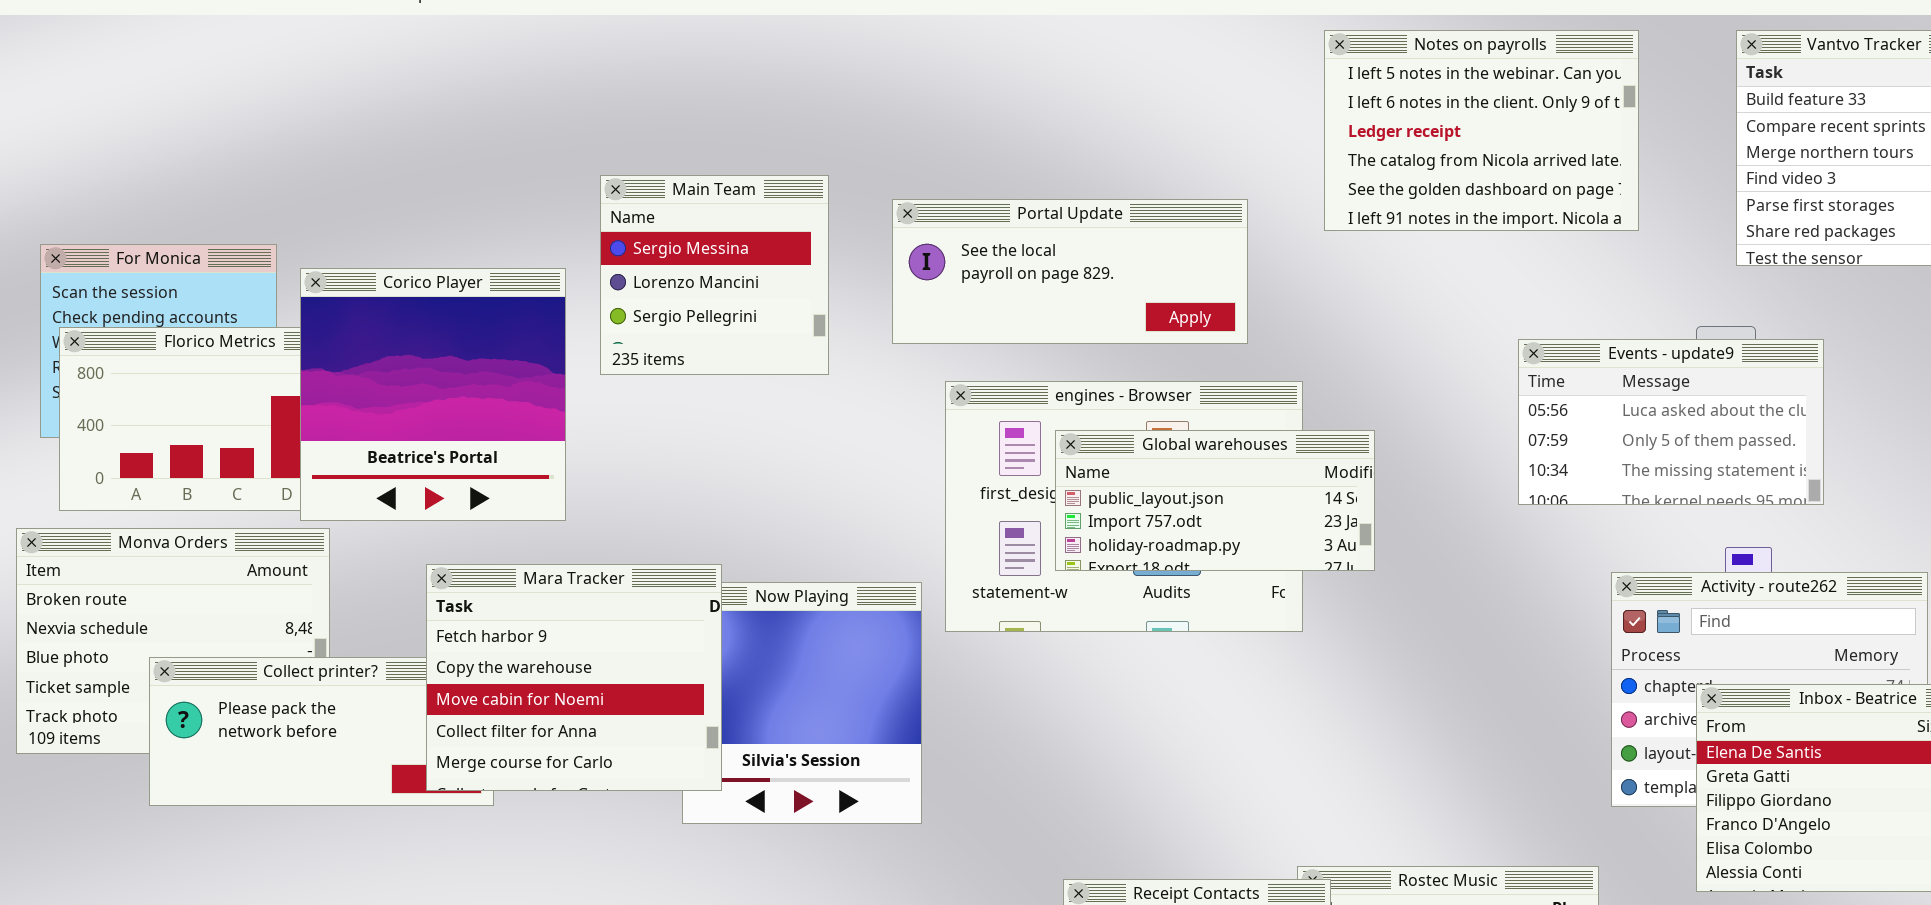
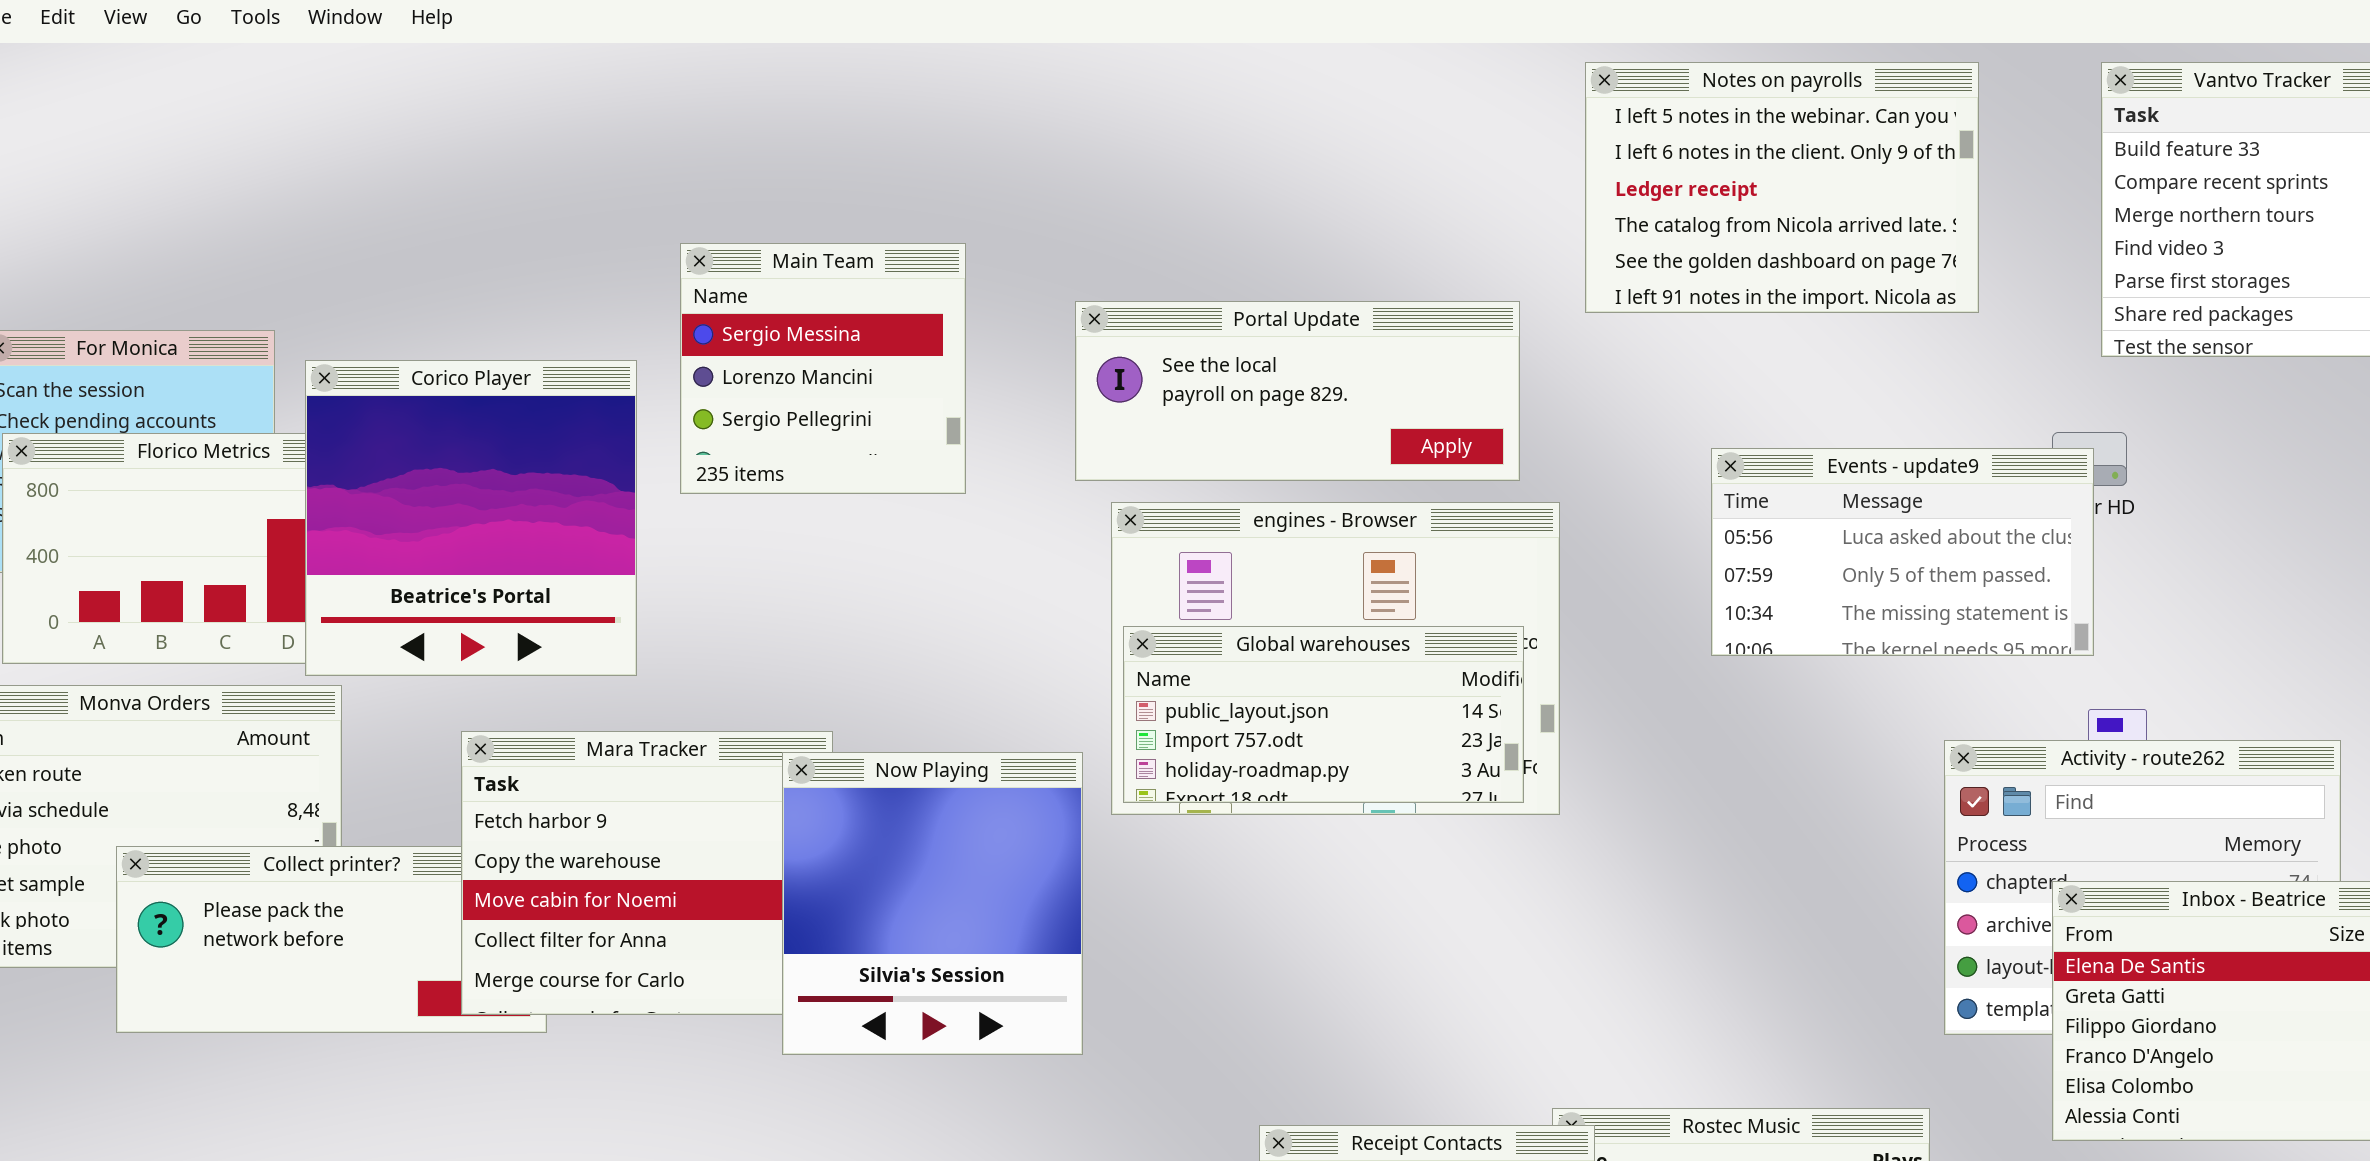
Portal Update: [892,199,1248,344] -> [1075,301,1520,481], moved
Events - update9: [1518,339,1824,505] -> [1711,448,2094,656], moved
Global warehouses: [1055,430,1375,571] -> [1123,626,1524,803], moved
Now Playing: [682,582,922,824] -> [782,752,1083,1055], raised

